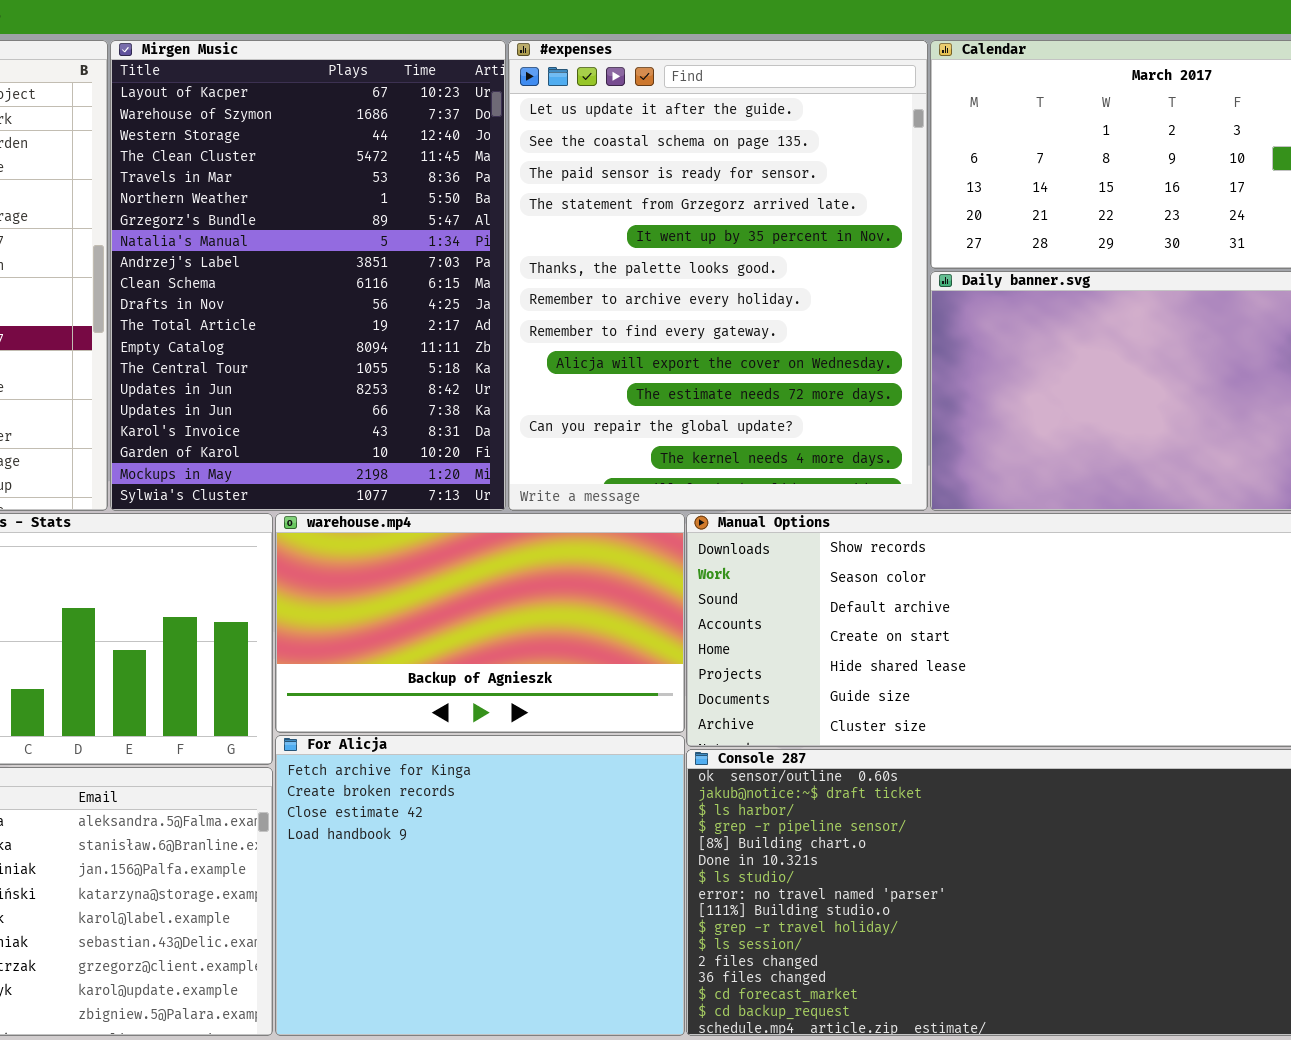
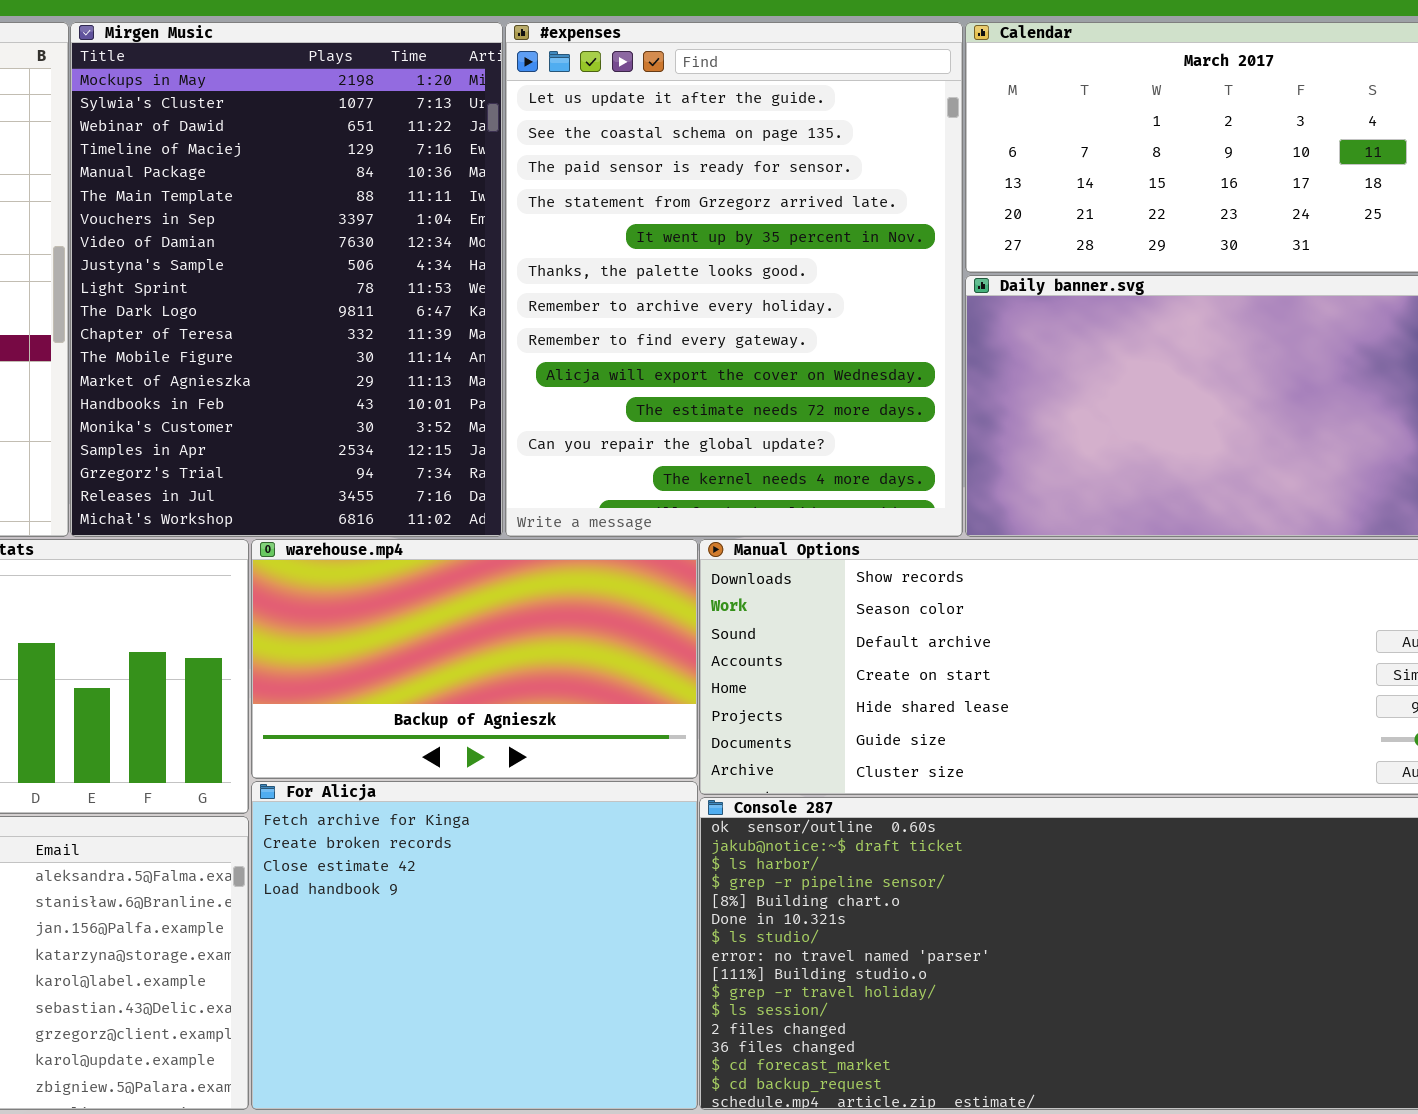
Mirgen Music: [110,40,506,511] -> [70,22,503,537], scrolled down 18 rows

